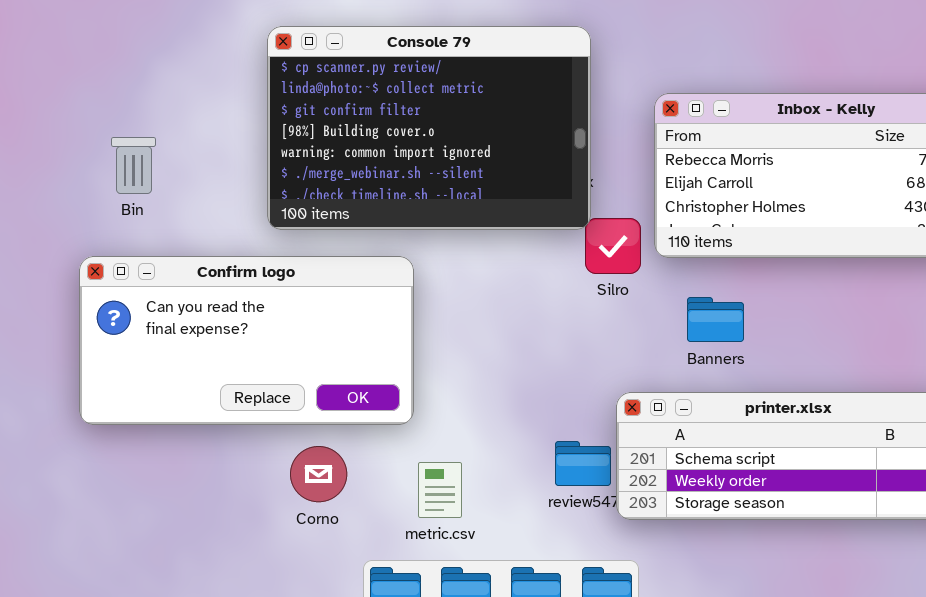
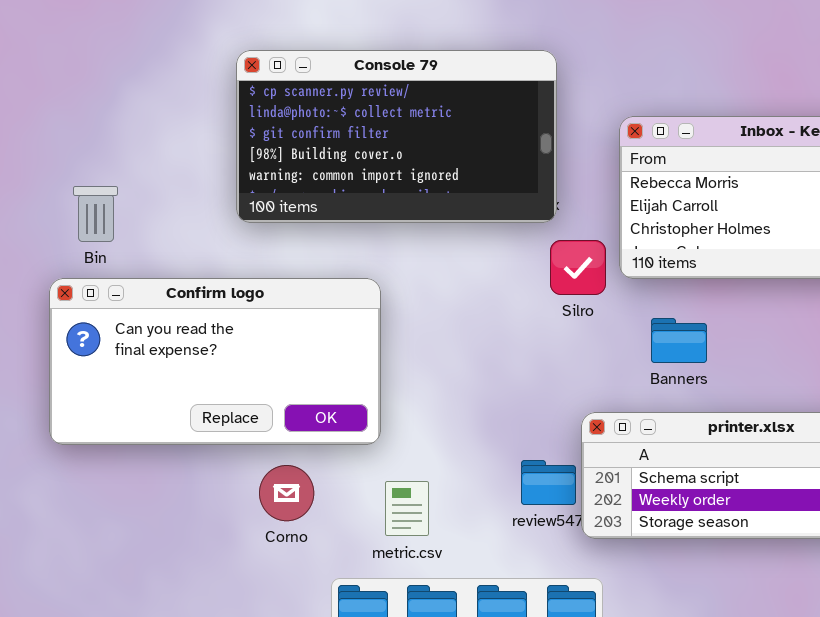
Console 79: [267,26,591,230] -> [236,50,557,223], resized
Bin: [111,137,156,194] -> [73,186,118,242], moved

